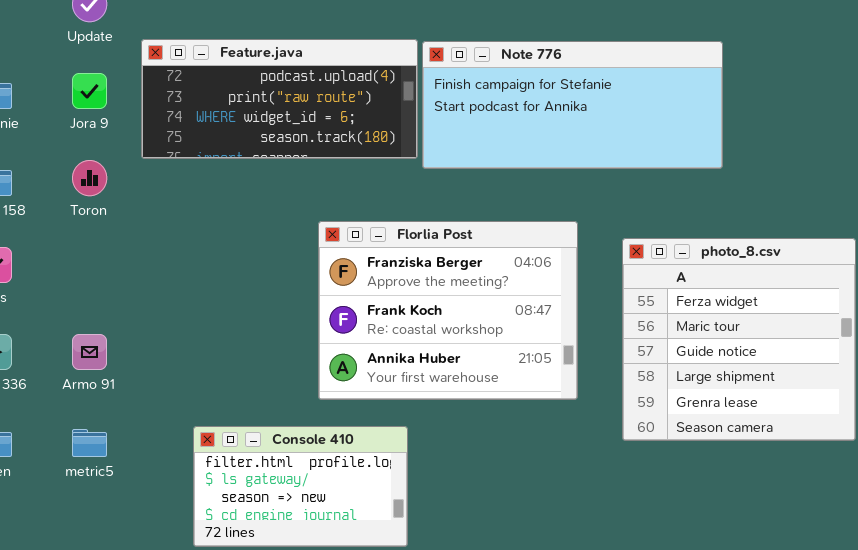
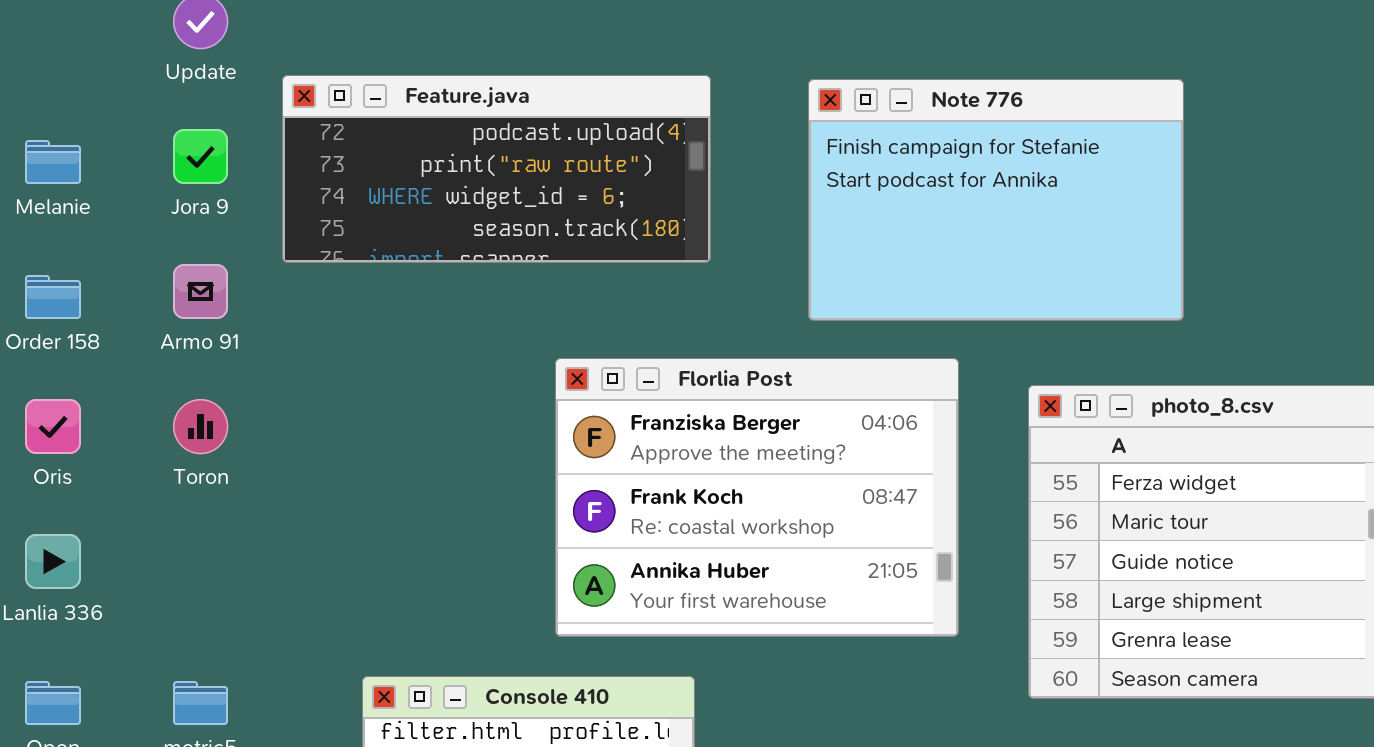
Note 776: [422,41,723,169] -> [808,79,1184,321], resized
Toron: [72,160,107,196] -> [173,399,228,454], moved
Armo 91: [72,334,107,370] -> [173,264,228,319], moved

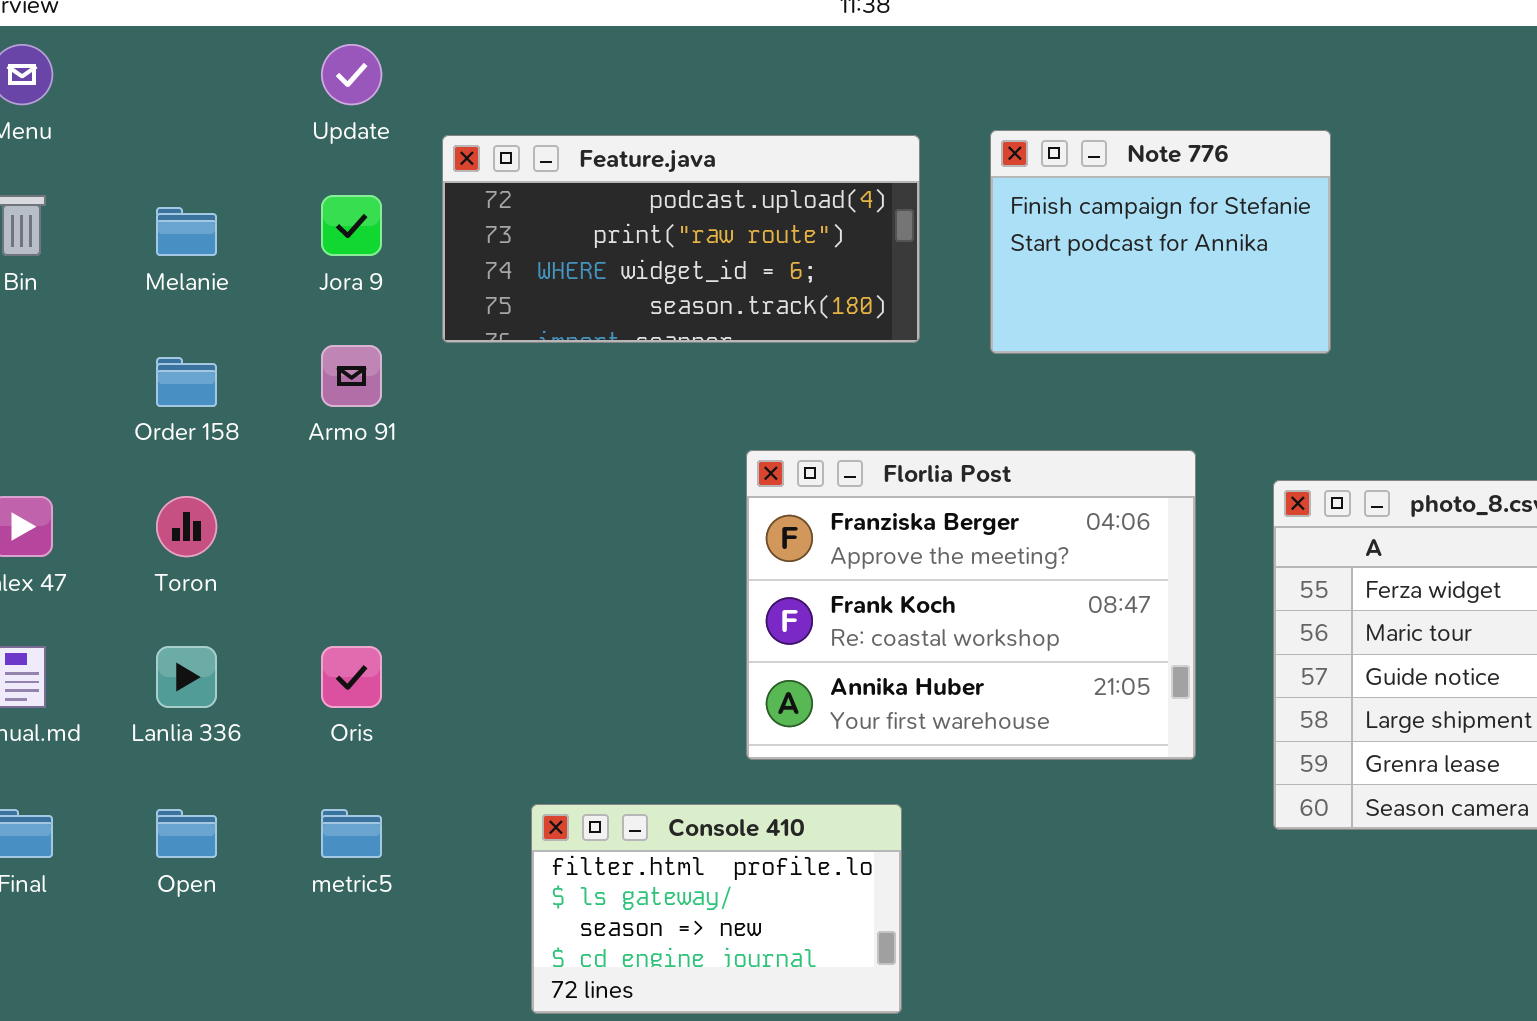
Note 776: [808,79,1184,321] -> [990,130,1331,354], moved, resized
Oris: [25,399,81,454] -> [321,646,382,708], moved
Toron: [173,399,228,454] -> [156,496,217,557], moved

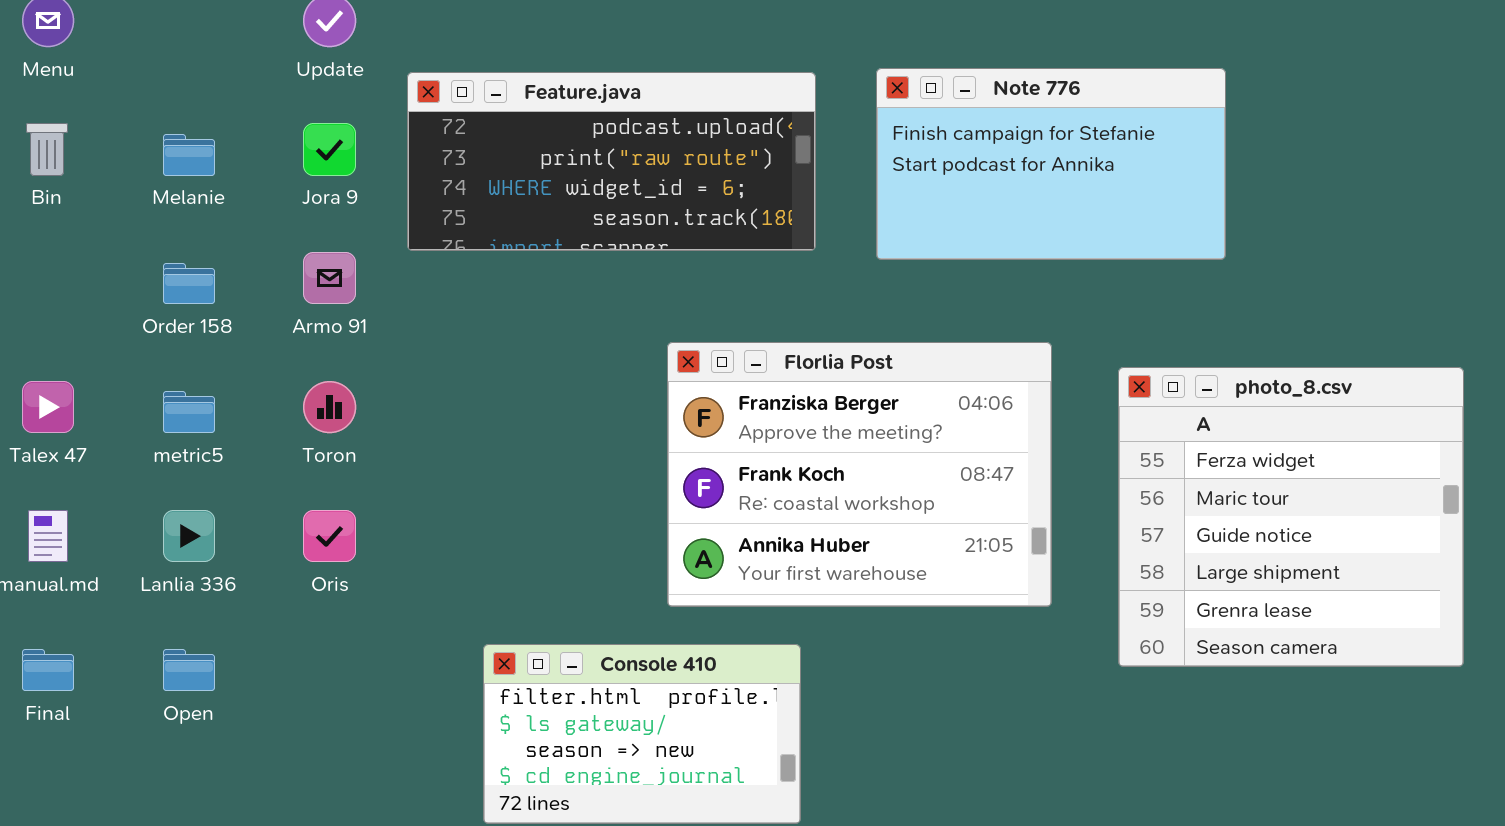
Note 776: [990,130,1331,354] -> [876,68,1226,260], resized
Toron: [156,496,217,557] -> [303,381,356,433], moved
metric5: [321,809,382,858] -> [163,391,215,433], moved

